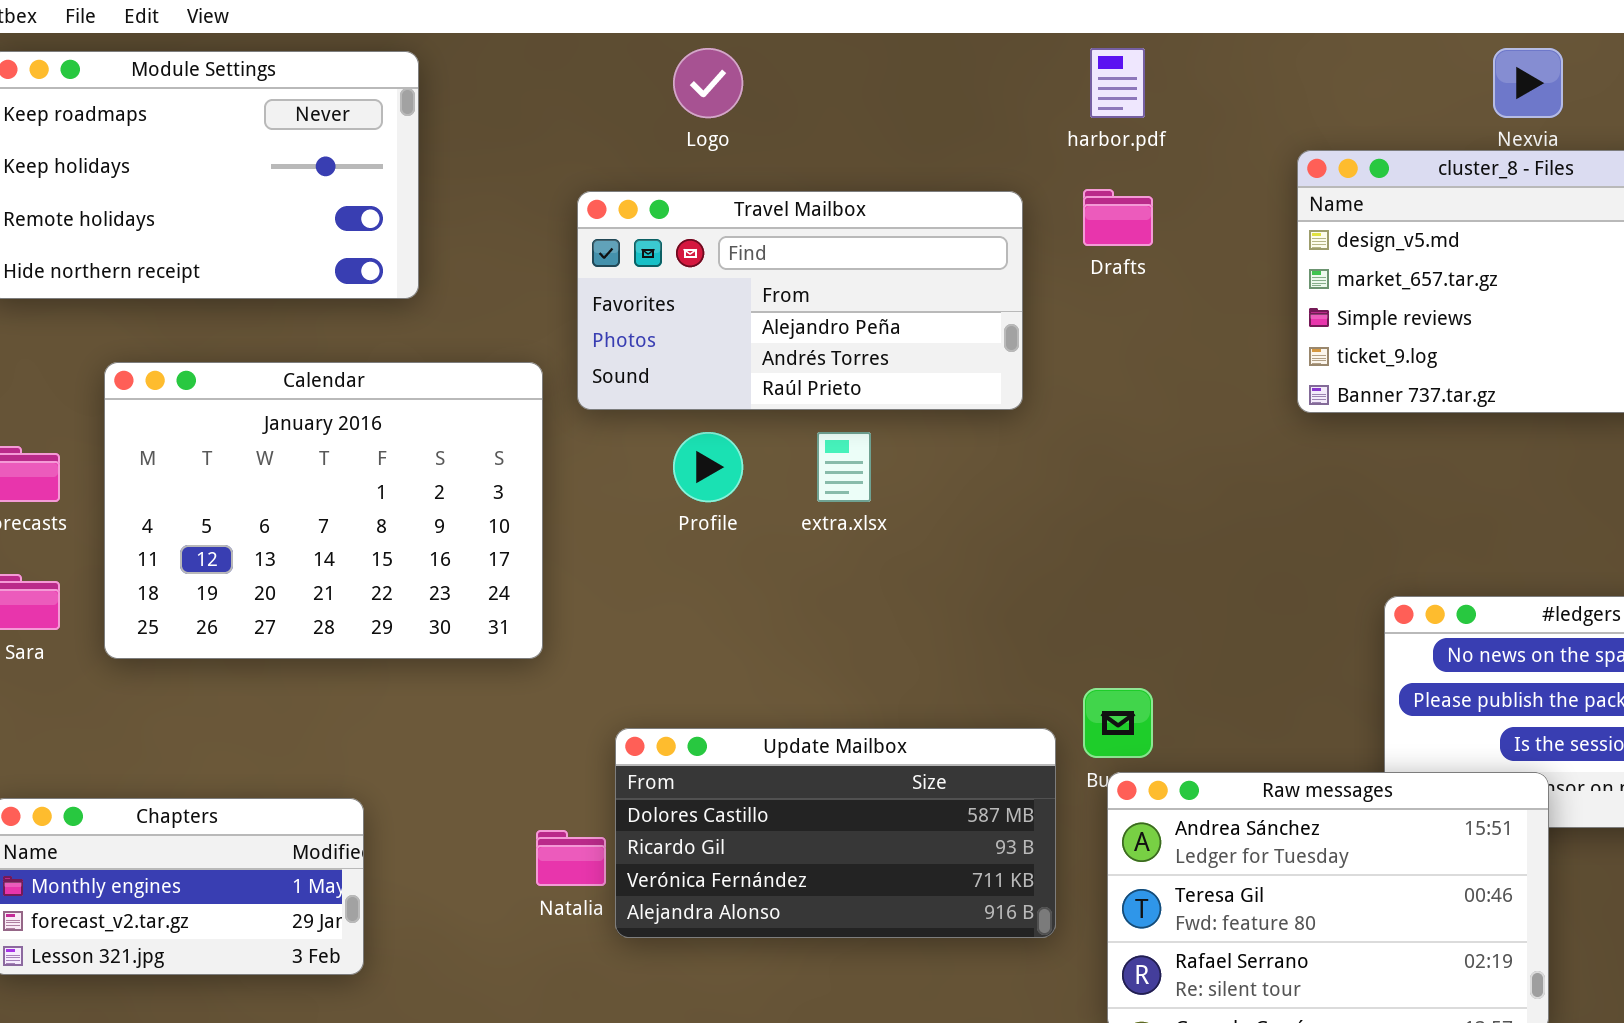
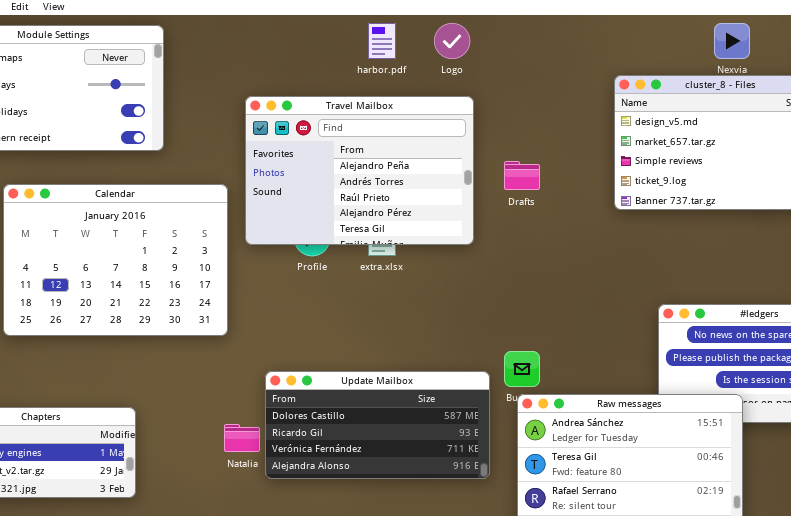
Logo: [673,48,743,118] -> [434,23,470,59], moved
harbor.pdf: [1090,48,1145,118] -> [368,23,396,59], moved
Drafts: [1083,189,1153,246] -> [504,161,540,190], moved
Travel Mailbox: [577,191,1023,410] -> [245,96,474,245], resized

